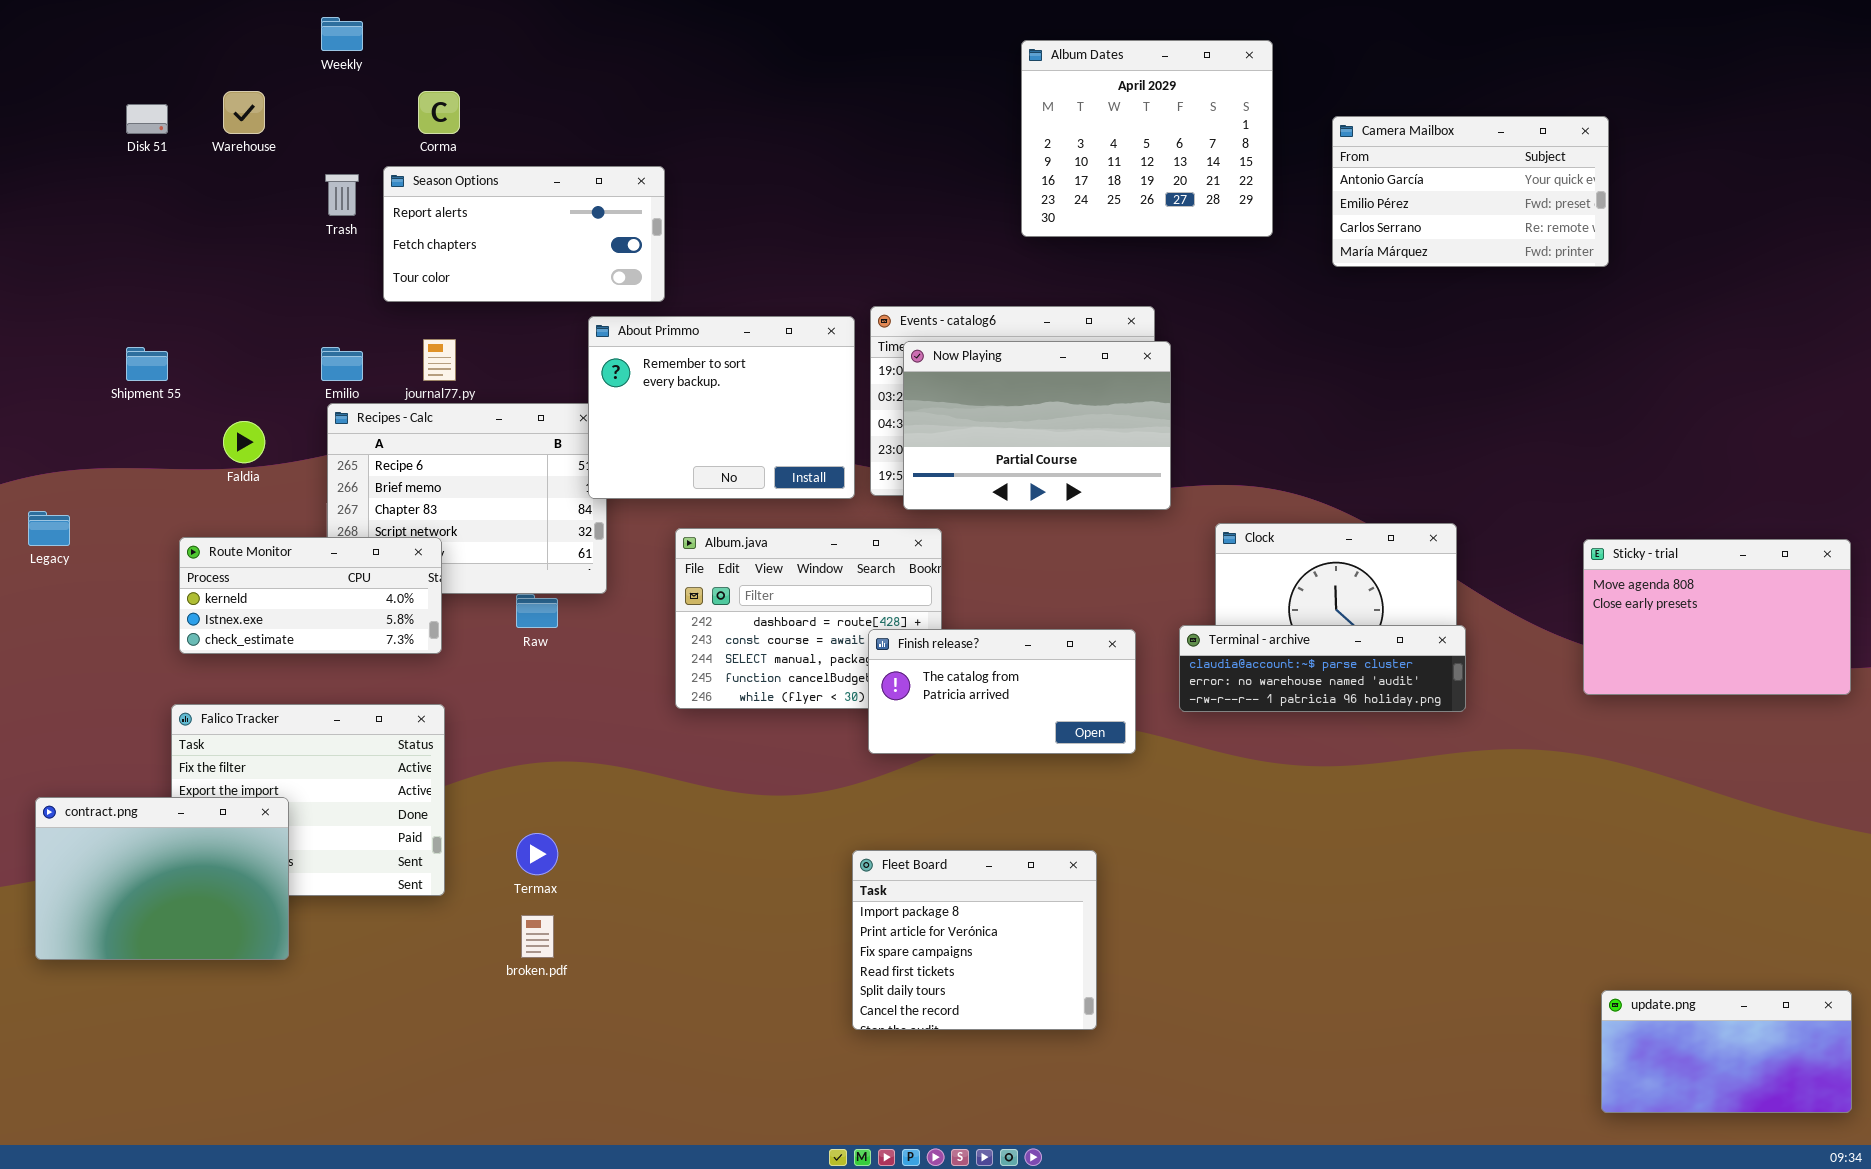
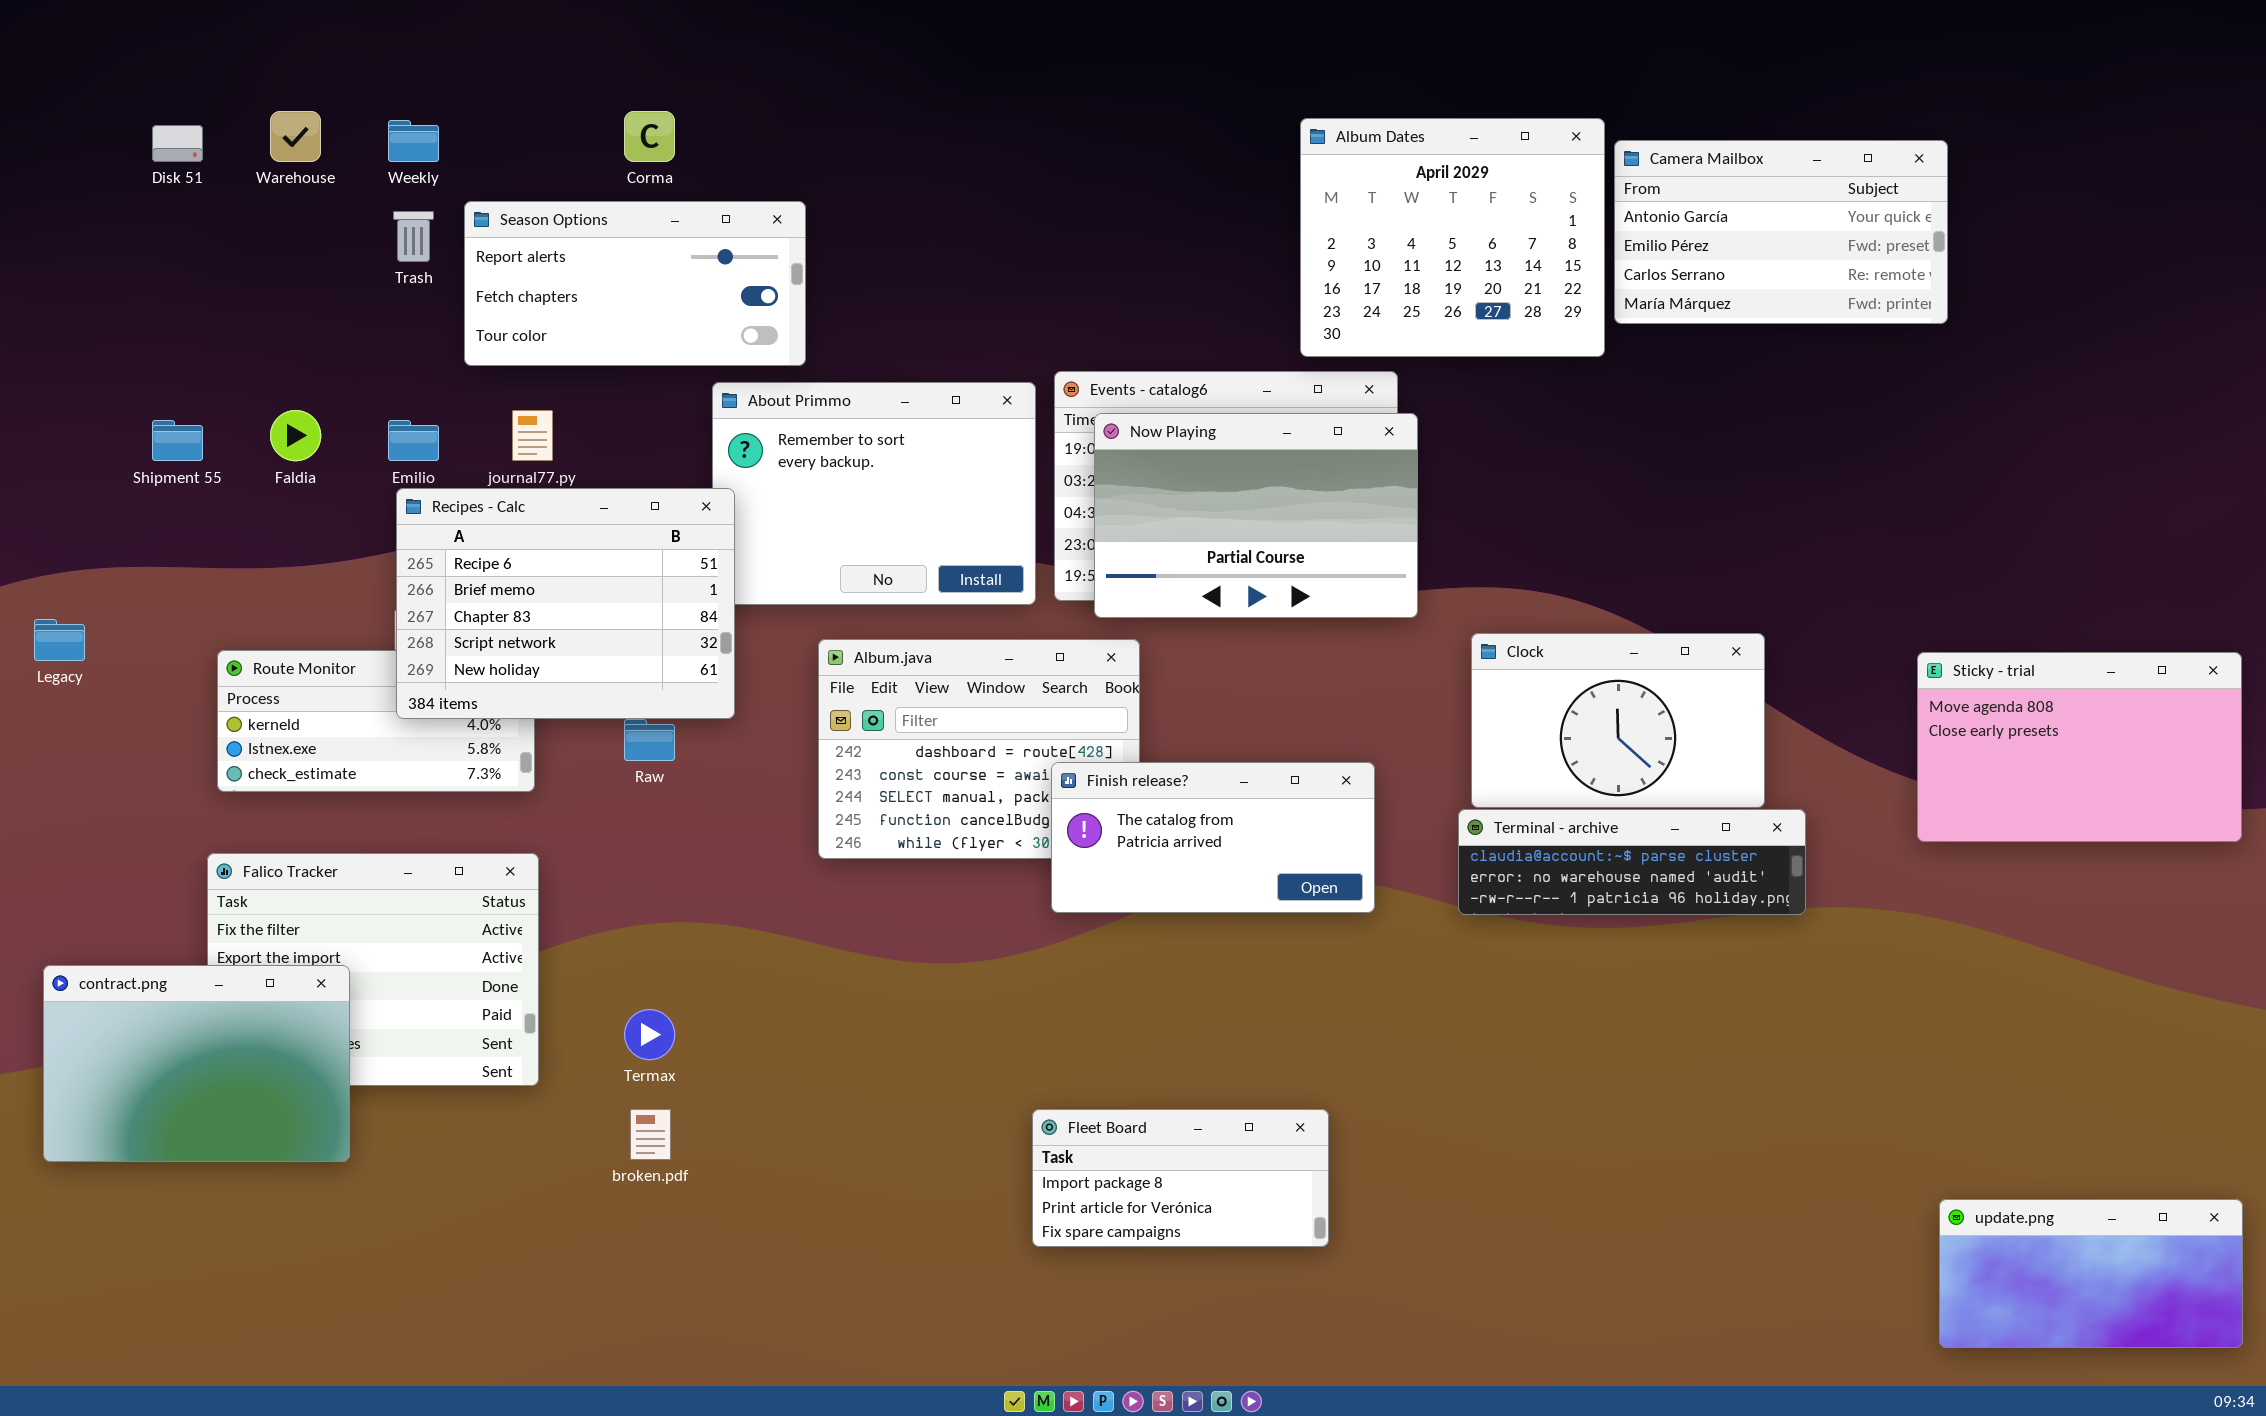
Weekly: [321,17,363,51] -> [388,120,439,162], moved
Album Dates: [1021,40,1273,237] -> [1300,118,1605,357], moved
Corma: [418,91,460,134] -> [624,111,675,162], moved
Recipes - Calc: [327,403,607,594] -> [396,488,735,719], raised
Faldia: [223,421,265,463] -> [270,410,321,461], moved
Terminal - archive: [1179,625,1466,712] -> [1458,809,1806,915], moved
Fleet Board: [852,850,1097,1030] -> [1032,1109,1329,1247], resized

